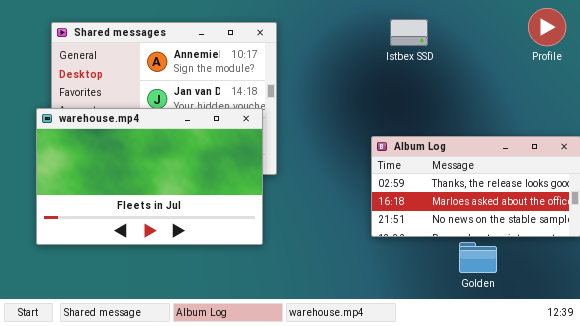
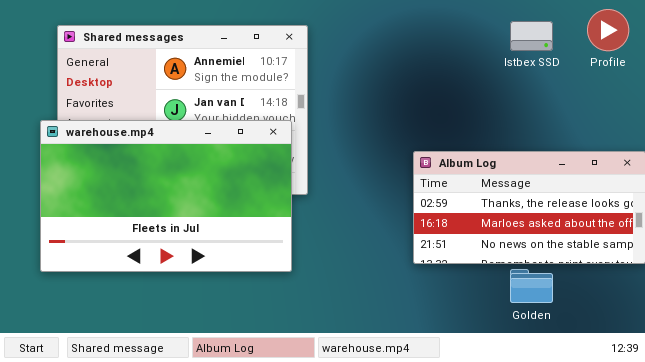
Istbex SSD: [390,19,428,46] -> [510,21,553,51], moved

